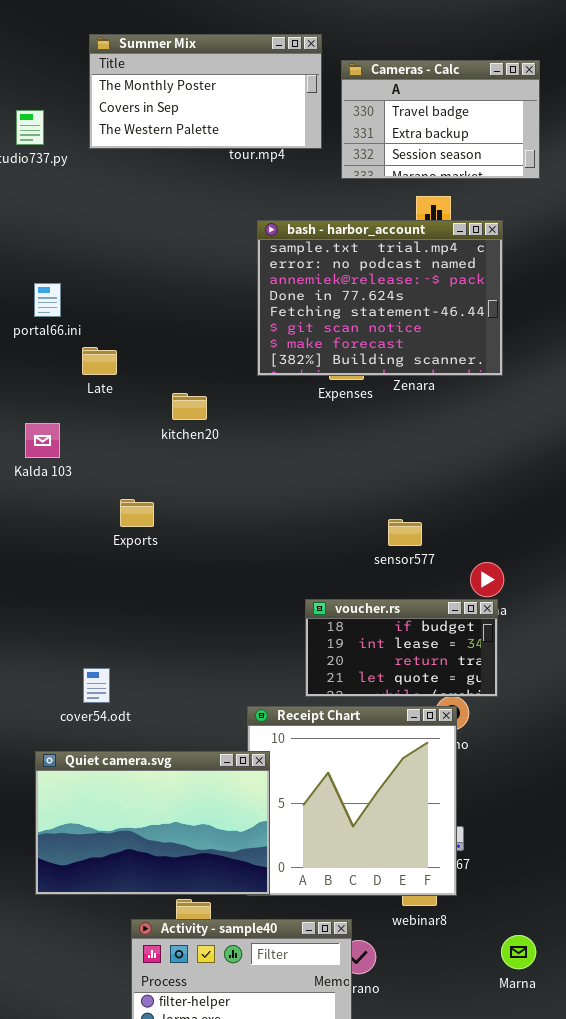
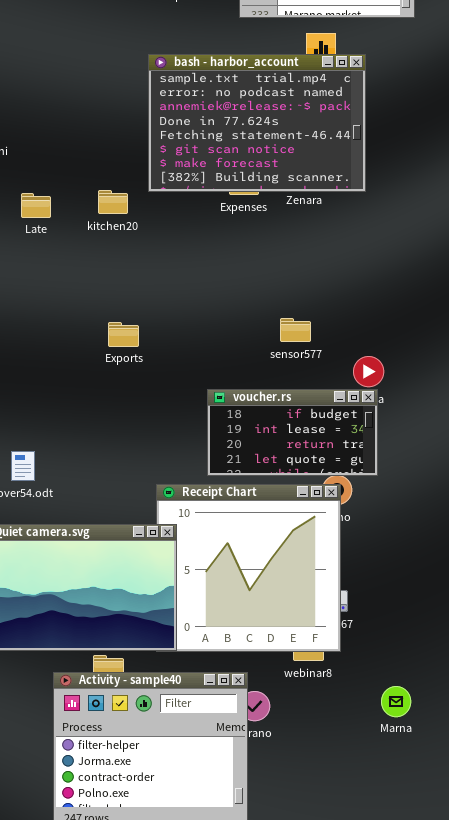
bash - harbor_account: [257,220,503,376] -> [148,54,366,192], moved
Late: [82,347,117,375] -> [21,193,51,218], moved
kitchen20: [172,393,207,420] -> [98,190,128,214], moved
Exports: [120,499,154,527] -> [108,322,139,347], moved

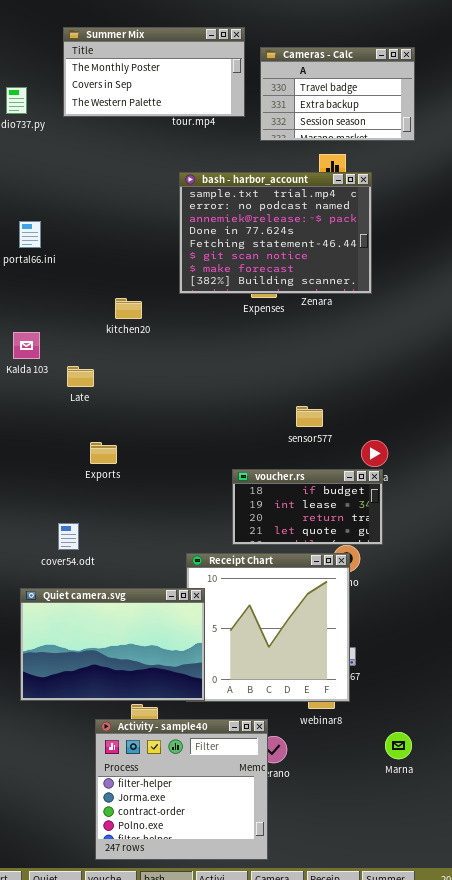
kitchen20: [98,190,128,214] -> [115,298,142,319], moved
Late: [21,193,51,218] -> [67,366,94,387], moved
Exports: [108,322,139,347] -> [90,442,117,464], moved

